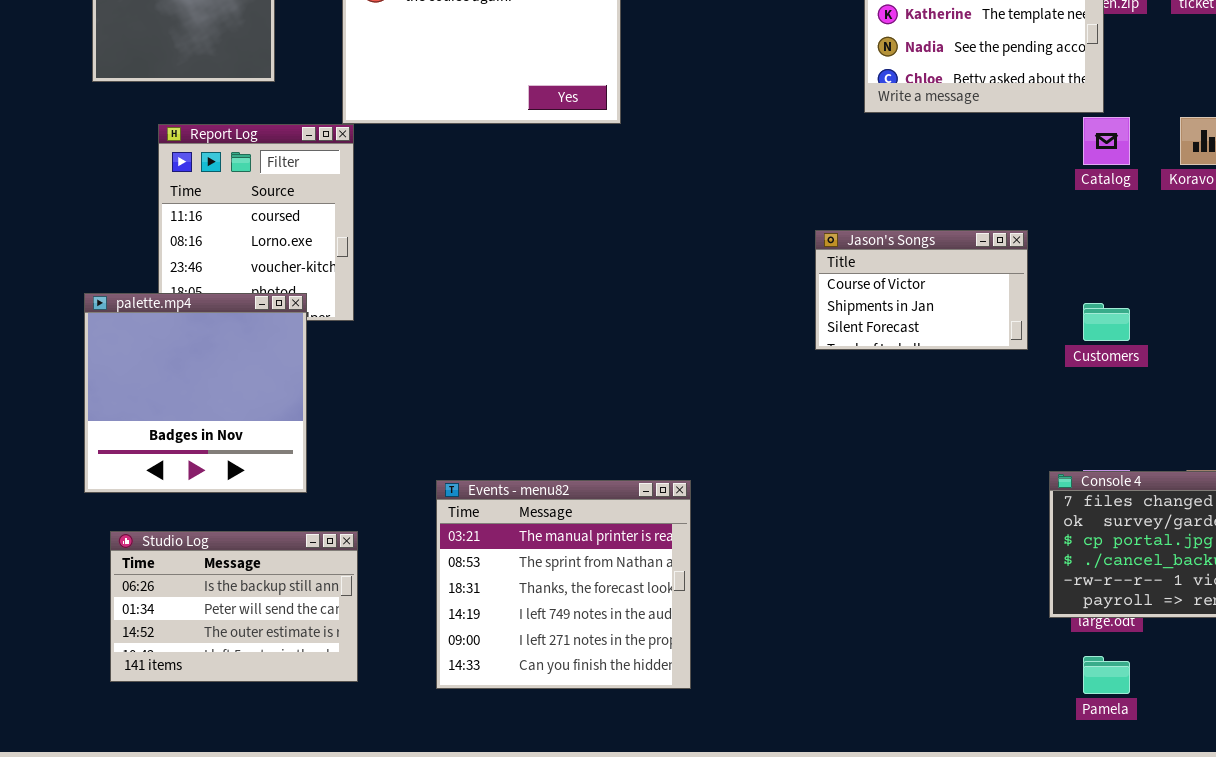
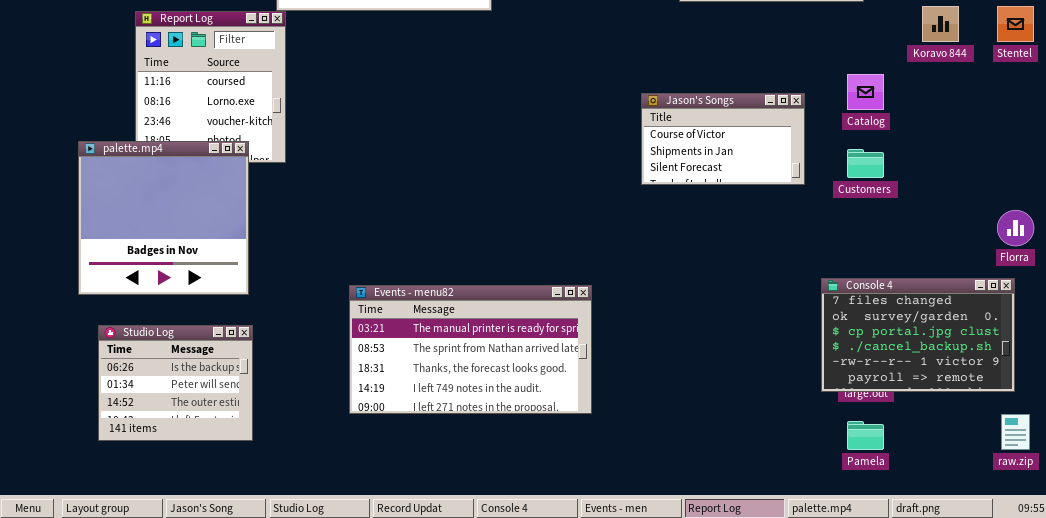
Catalog: [1083,117,1130,165] -> [847,74,884,110], moved
Events - menu82: [436,480,691,689] -> [349,285,592,414], resized
Studio Log: [110,531,358,682] -> [98,325,253,441], resized

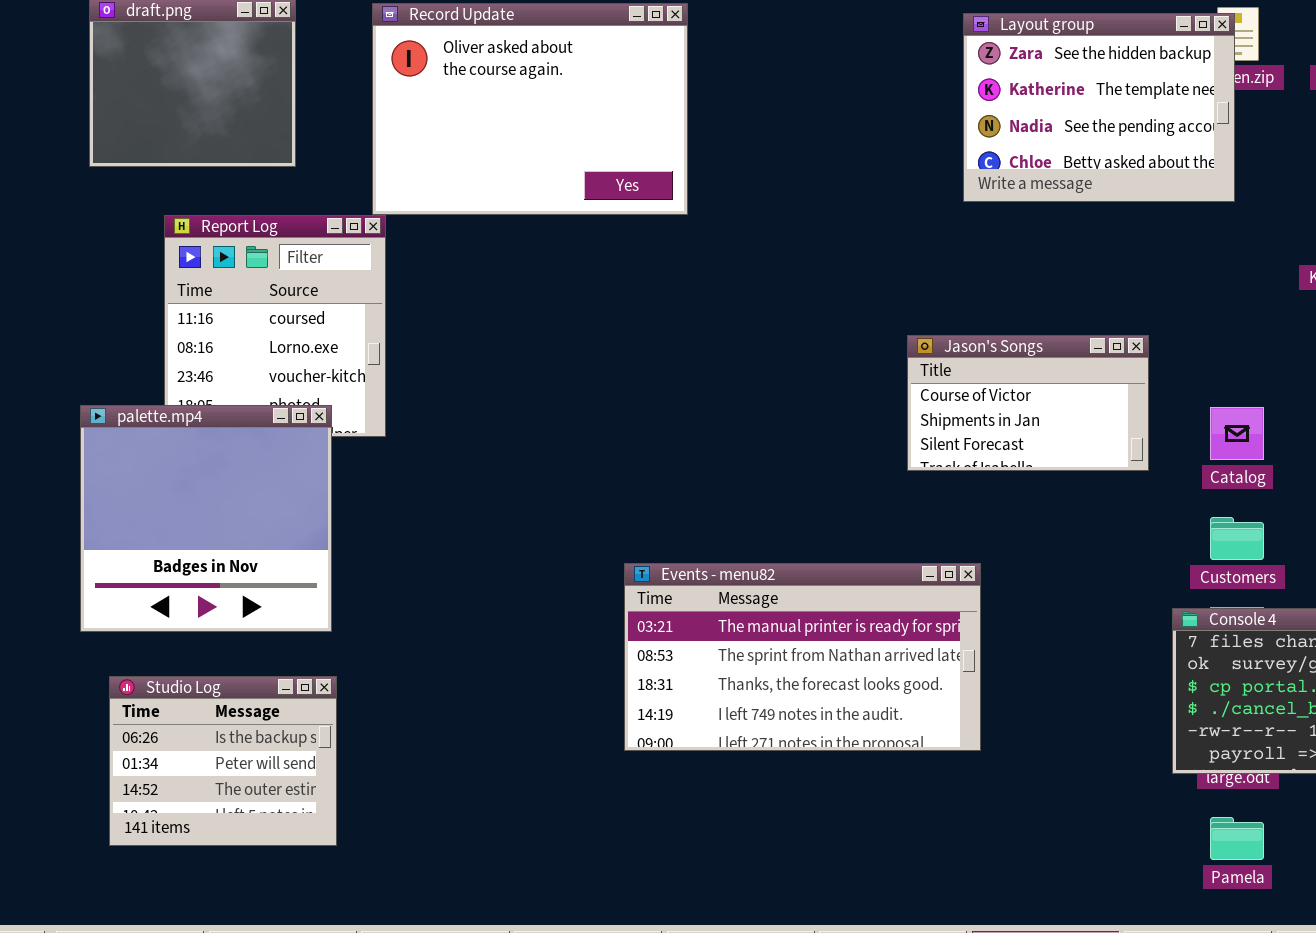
Catalog: [847,74,884,110] -> [1210,407,1264,460], moved
Customers: [847,149,884,178] -> [1210,517,1264,560], moved
Events - menu82: [349,285,592,414] -> [624,563,981,751], moved

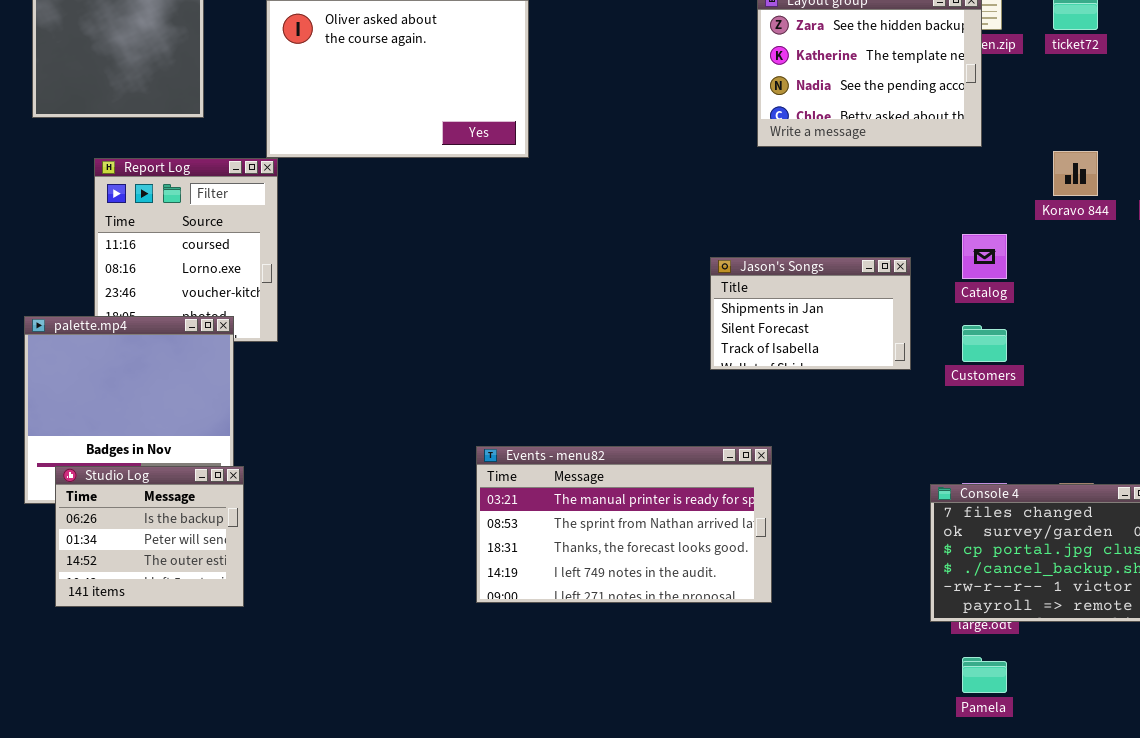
Jason's Songs: [907,335,1149,471] -> [710,257,911,370], scrolled down 1 row
Catalog: [1210,407,1264,460] -> [962,234,1007,279], moved
Customers: [1210,517,1264,560] -> [962,325,1007,362], moved
Studio Log: [109,676,337,846] -> [55,466,244,607], moved

